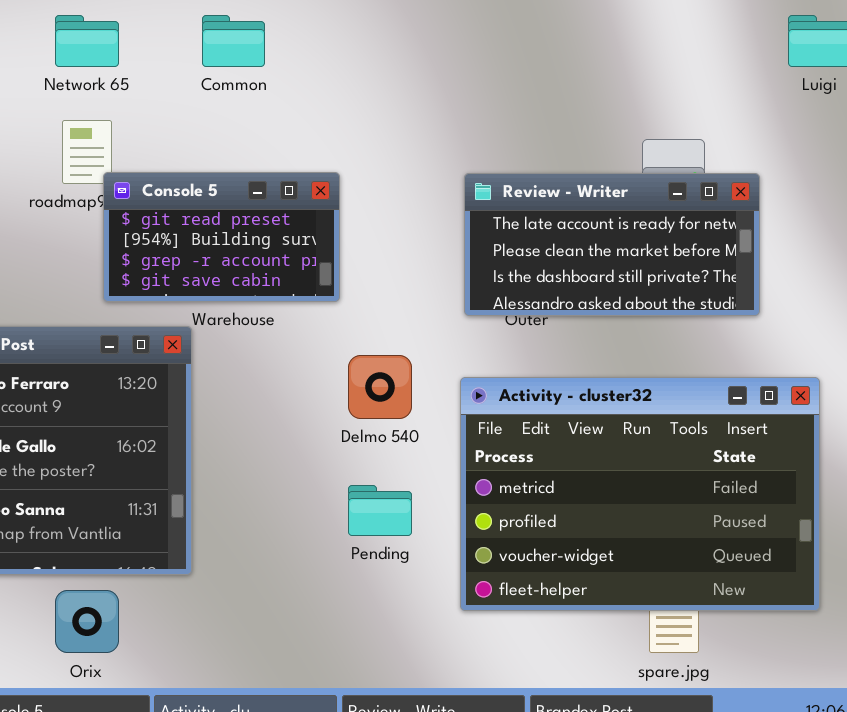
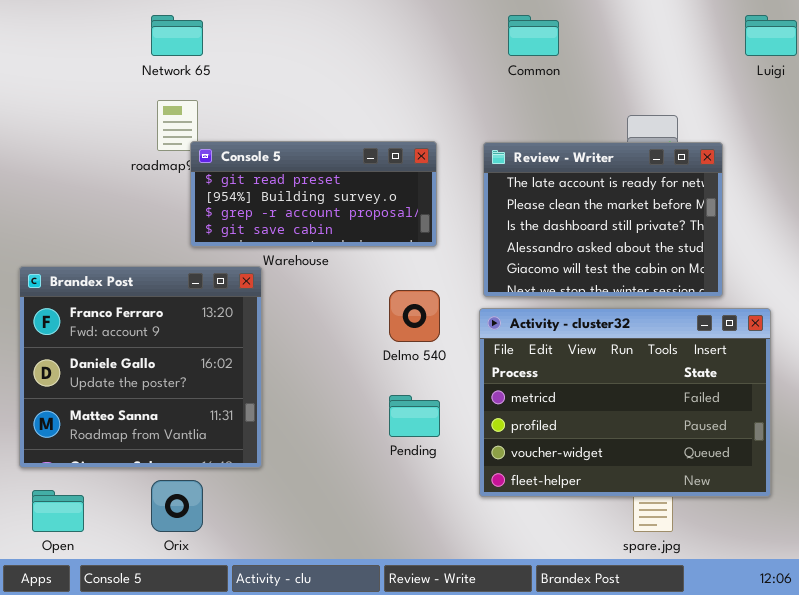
Common: [202,15,265,67] -> [508,15,559,56], moved
Console 5: [103,172,340,302] -> [190,141,437,247], resized
Review - Writer: [464,173,760,316] -> [483,142,723,297], resized

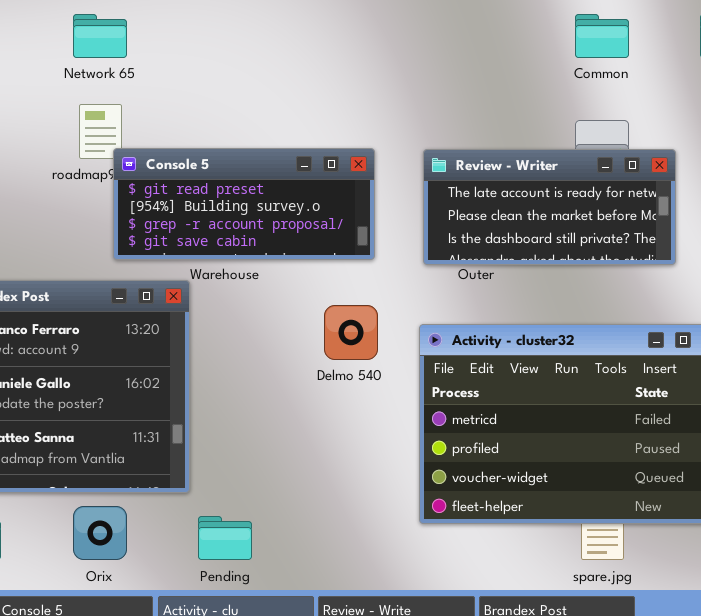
Common: [508,15,559,56] -> [575,14,629,58], moved
Review - Writer: [483,142,723,297] -> [423,149,676,265], resized
Pending: [389,395,440,437] -> [198,516,252,560], moved

